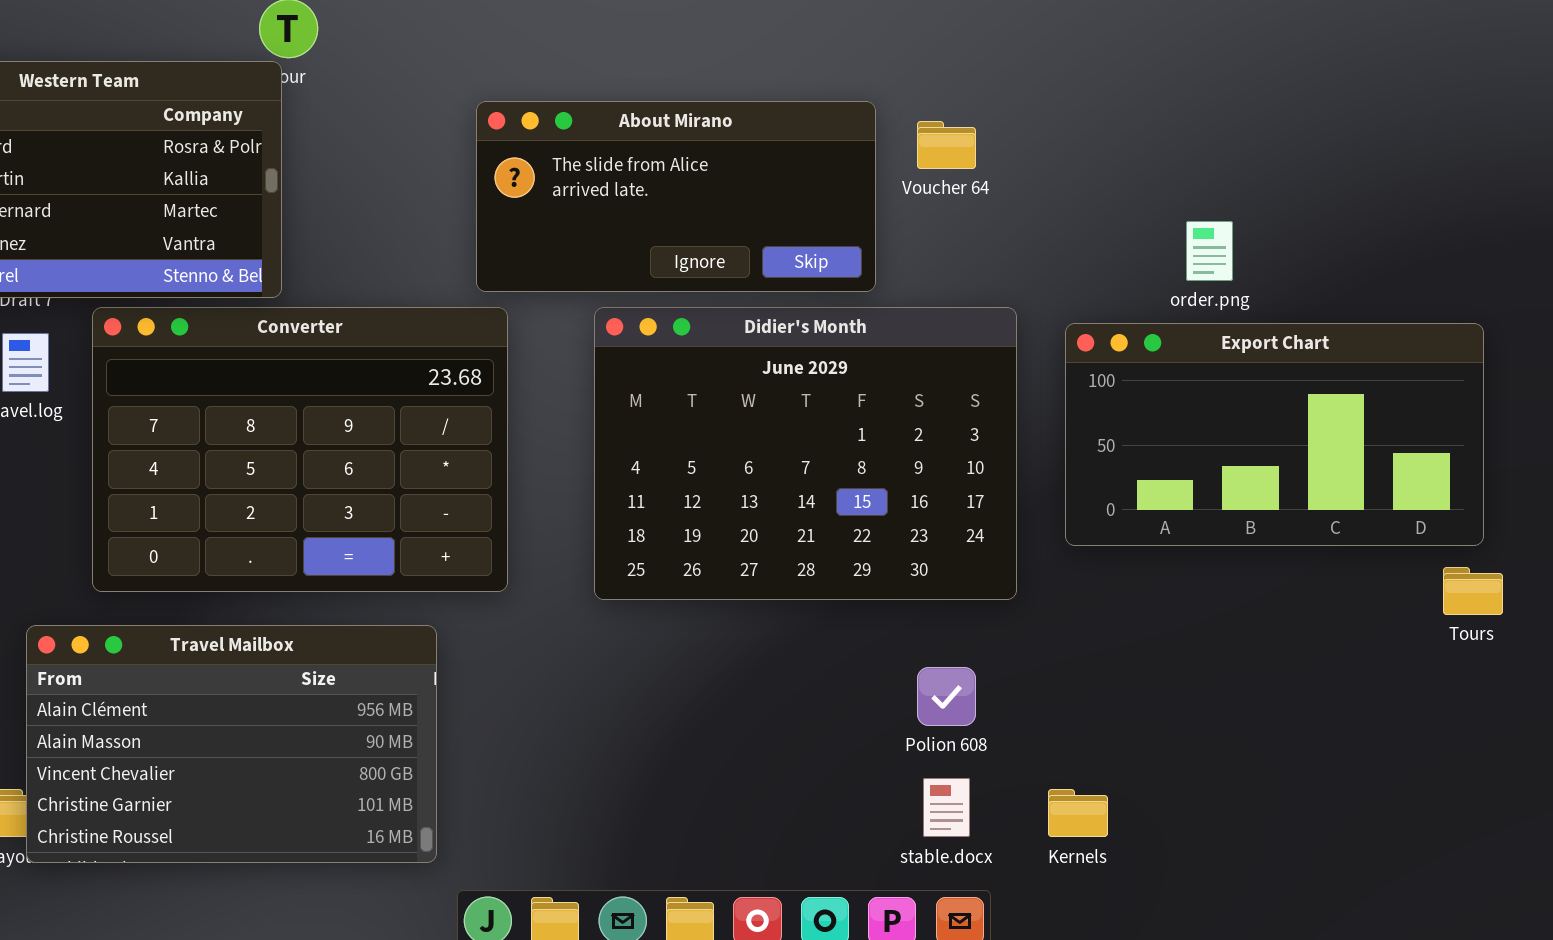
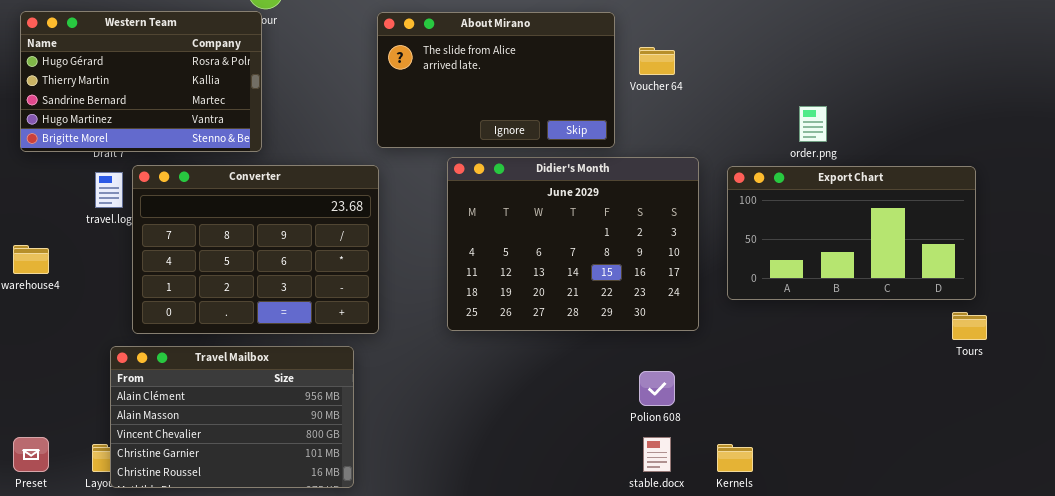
About Mirano: [476,101,876,292] -> [377,12,615,148], resized
Converter: [92,307,508,592] -> [132,165,379,334], moved

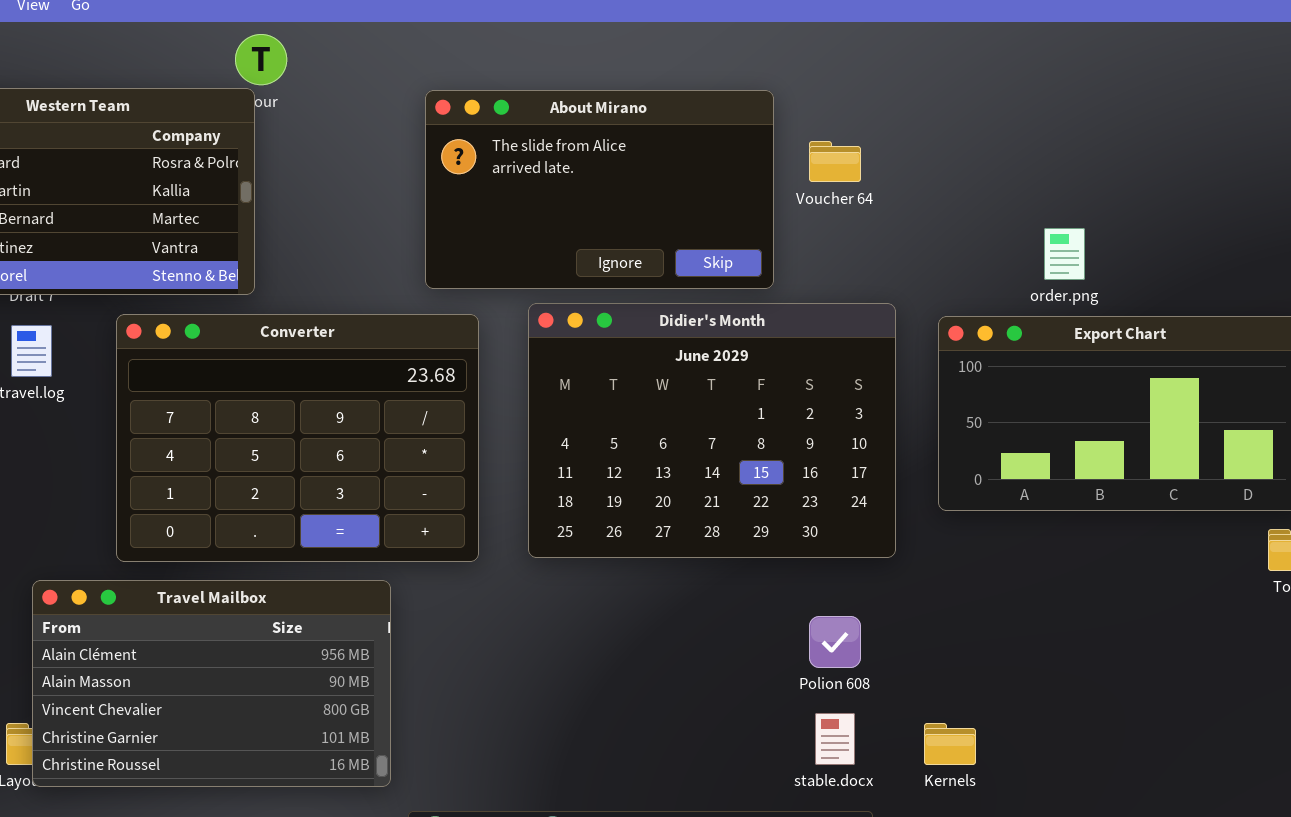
Converter: [132,165,379,334] -> [116,314,479,562], moved

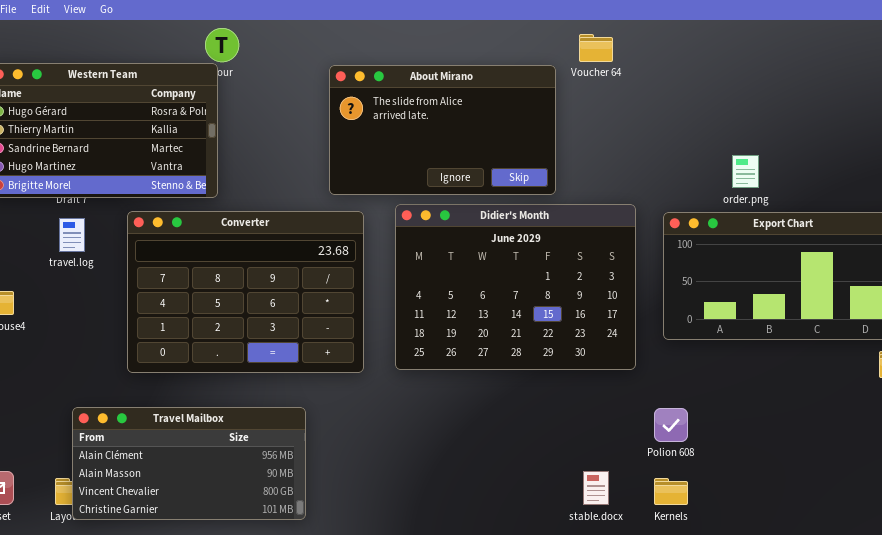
Voucher 64: [809,141,861,182] -> [579,34,613,62], moved
Travel Mailbox: [32,580,391,787] -> [72,407,306,520], resized
Polion 608: [809,616,861,668] -> [654,408,688,442], moved

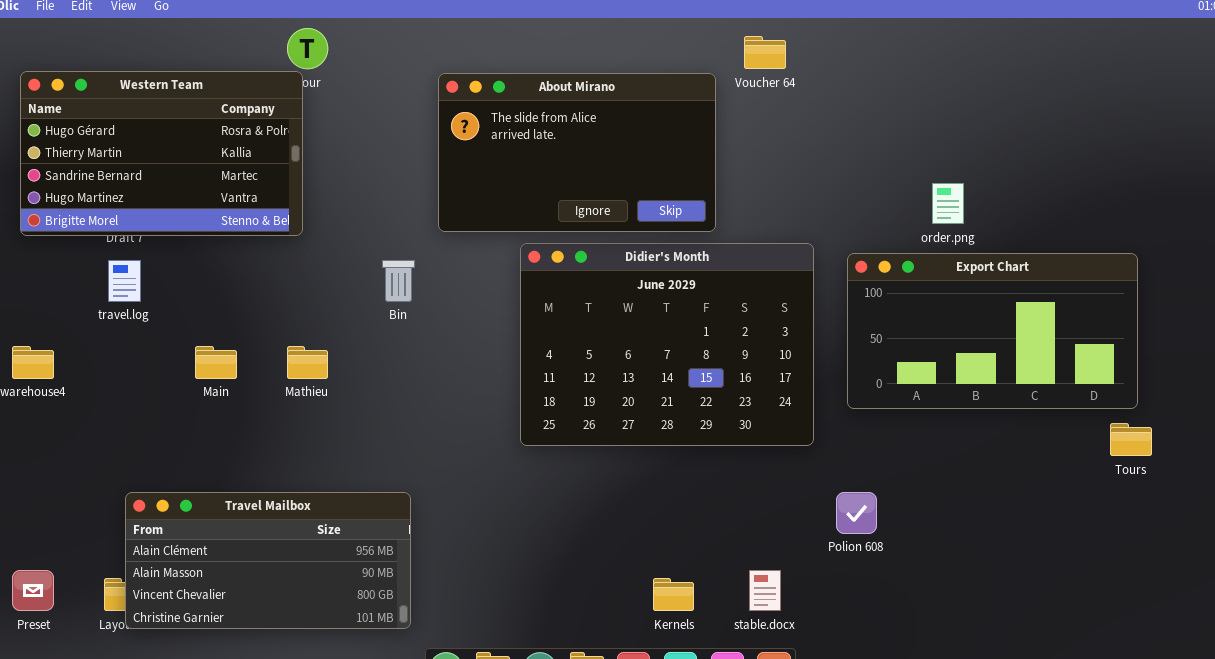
Converter: [127,211,364,373] -> none, closed
Kernels: [654,478,688,505] -> [653,578,694,611], moved

